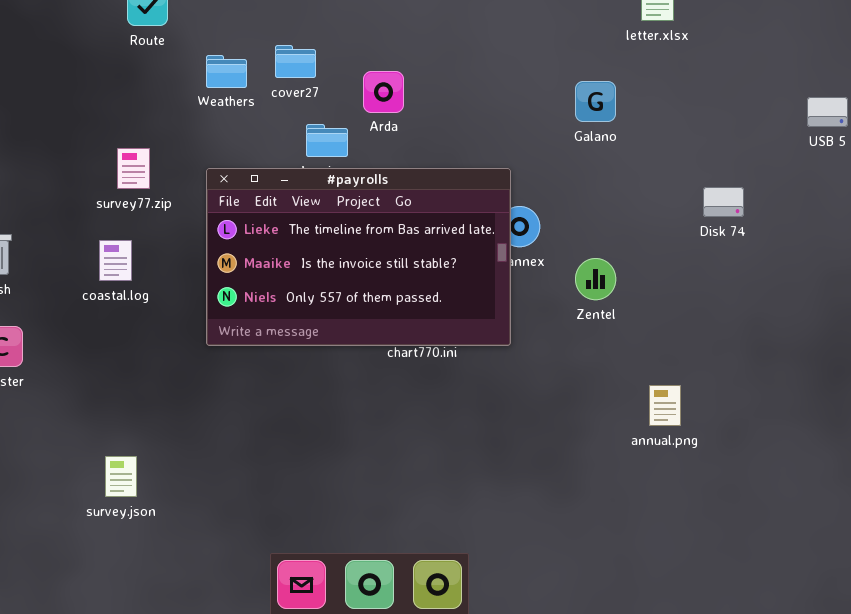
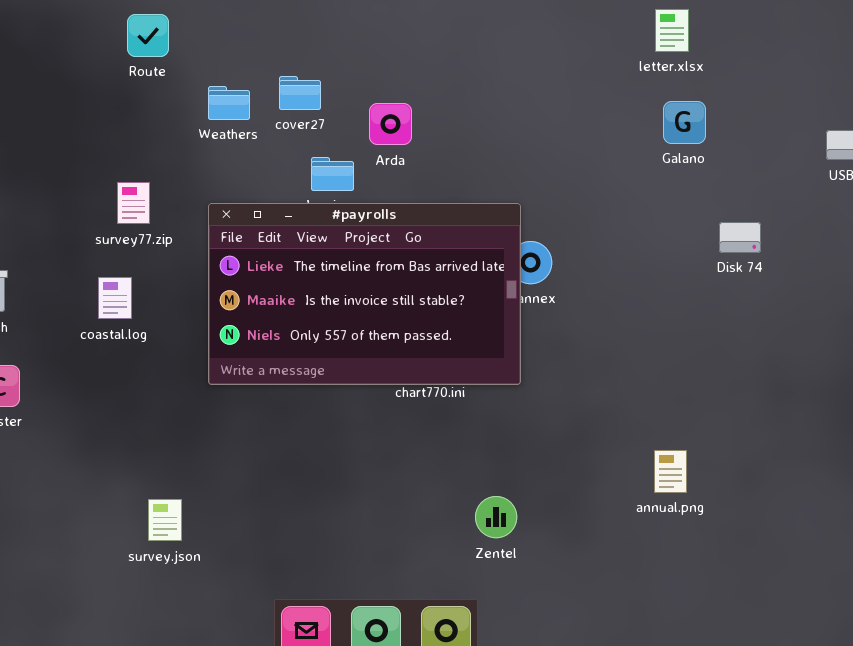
Galano: [575,81,616,122] -> [663,101,706,144], moved
Zentel: [575,258,616,300] -> [475,496,517,538], moved
annual.png: [649,385,681,426] -> [654,450,687,493], moved
survey.json: [105,456,137,497] -> [148,499,182,541], moved

